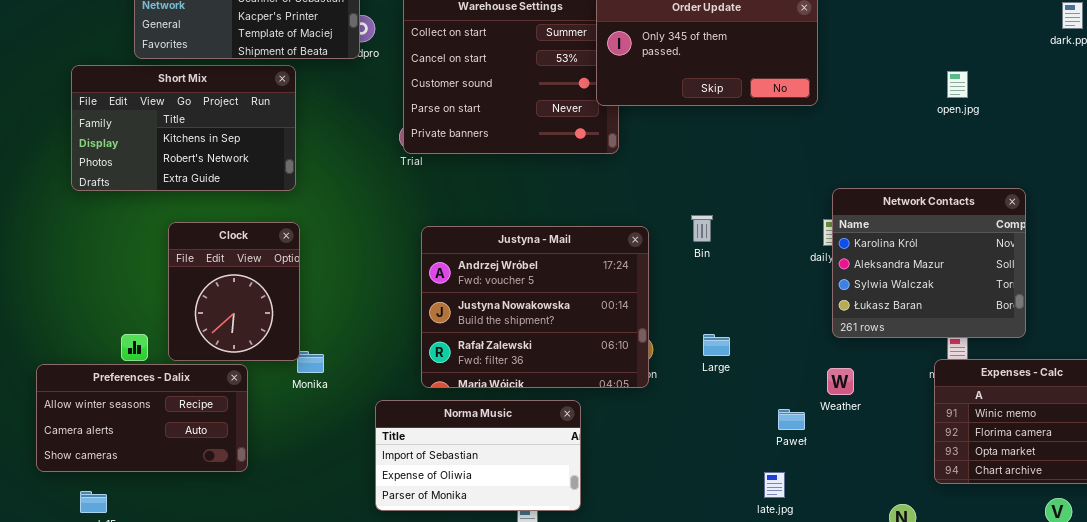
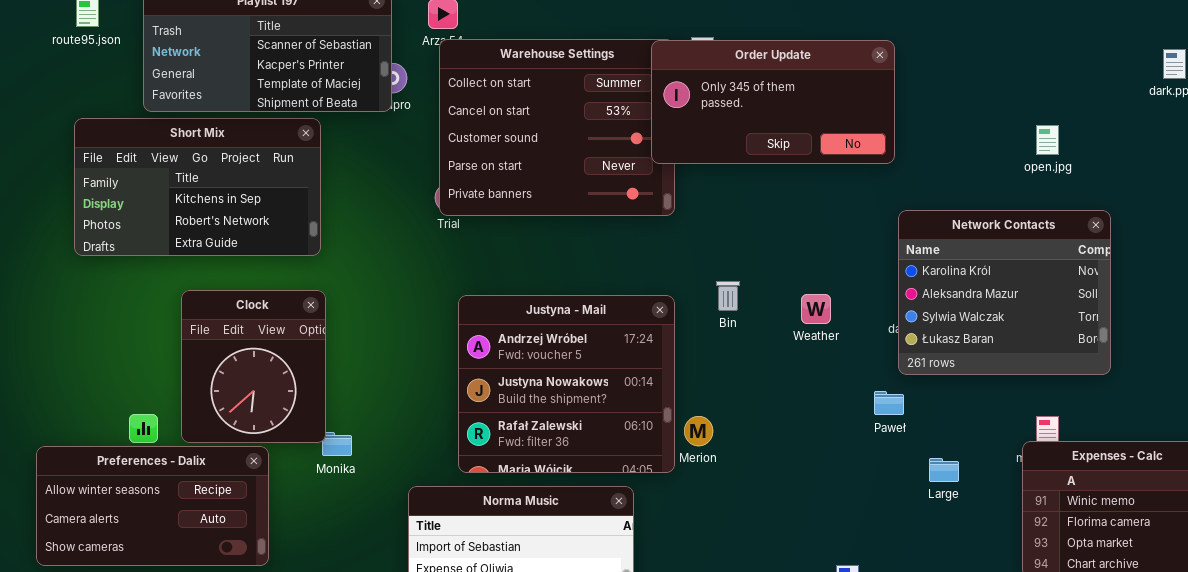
Network Contacts: [832,188,1026,338] -> [898,210,1111,375], moved
Bin: [691,215,713,242] -> [716,281,740,311], moved
Justyna - Mail: [421,226,649,388] -> [458,295,675,473], resized
Large: [703,334,730,356] -> [929,458,959,482], moved
Weather: [827,368,854,395] -> [801,294,831,324], moved
Paweł: [778,409,805,430] -> [874,391,904,415], moved

